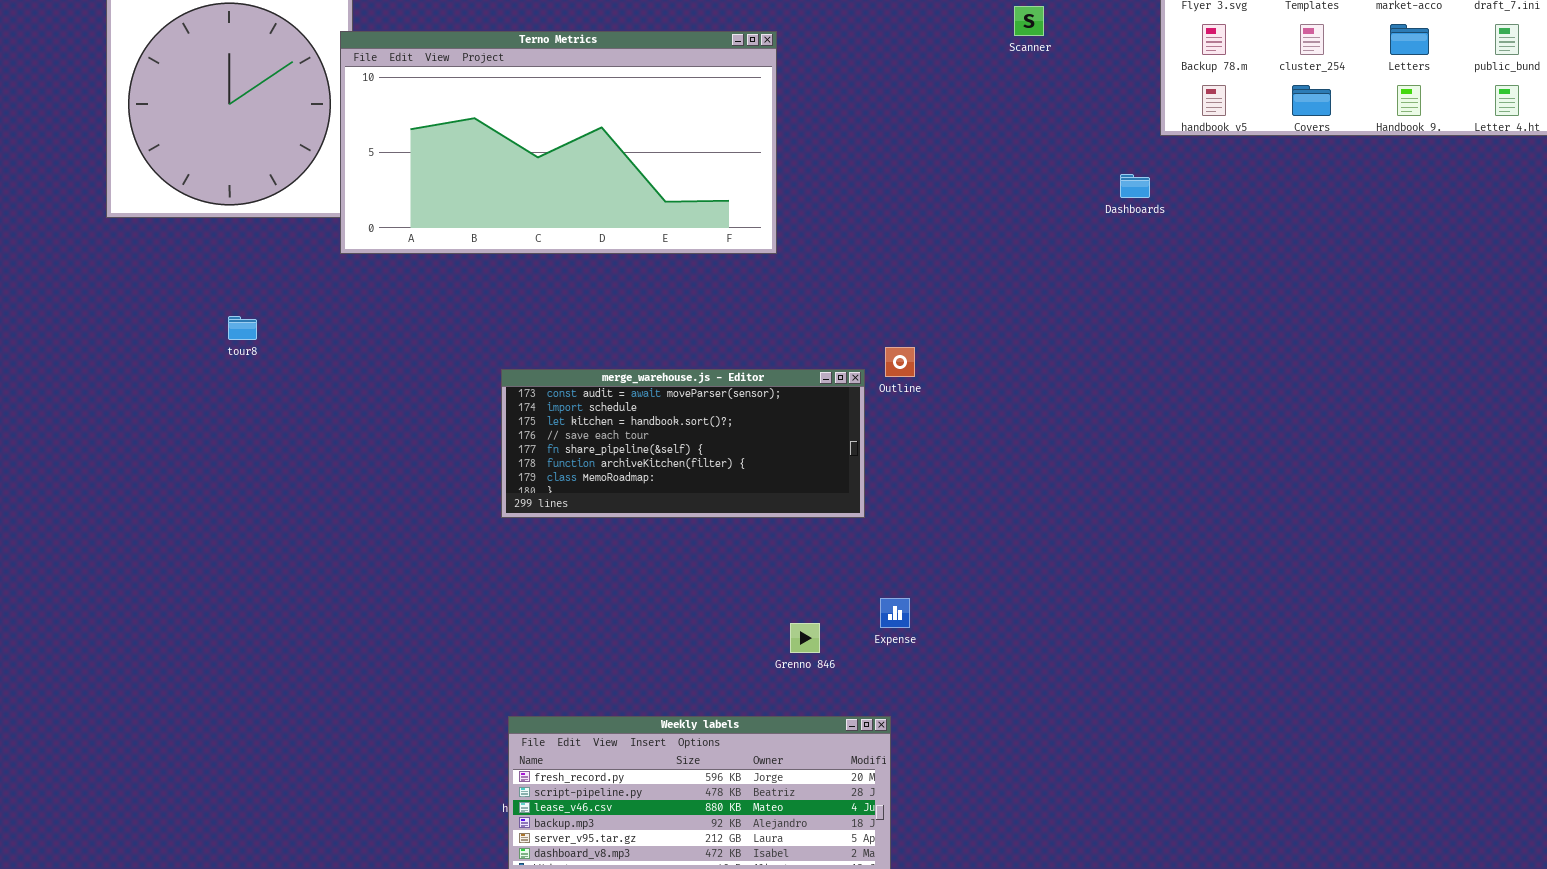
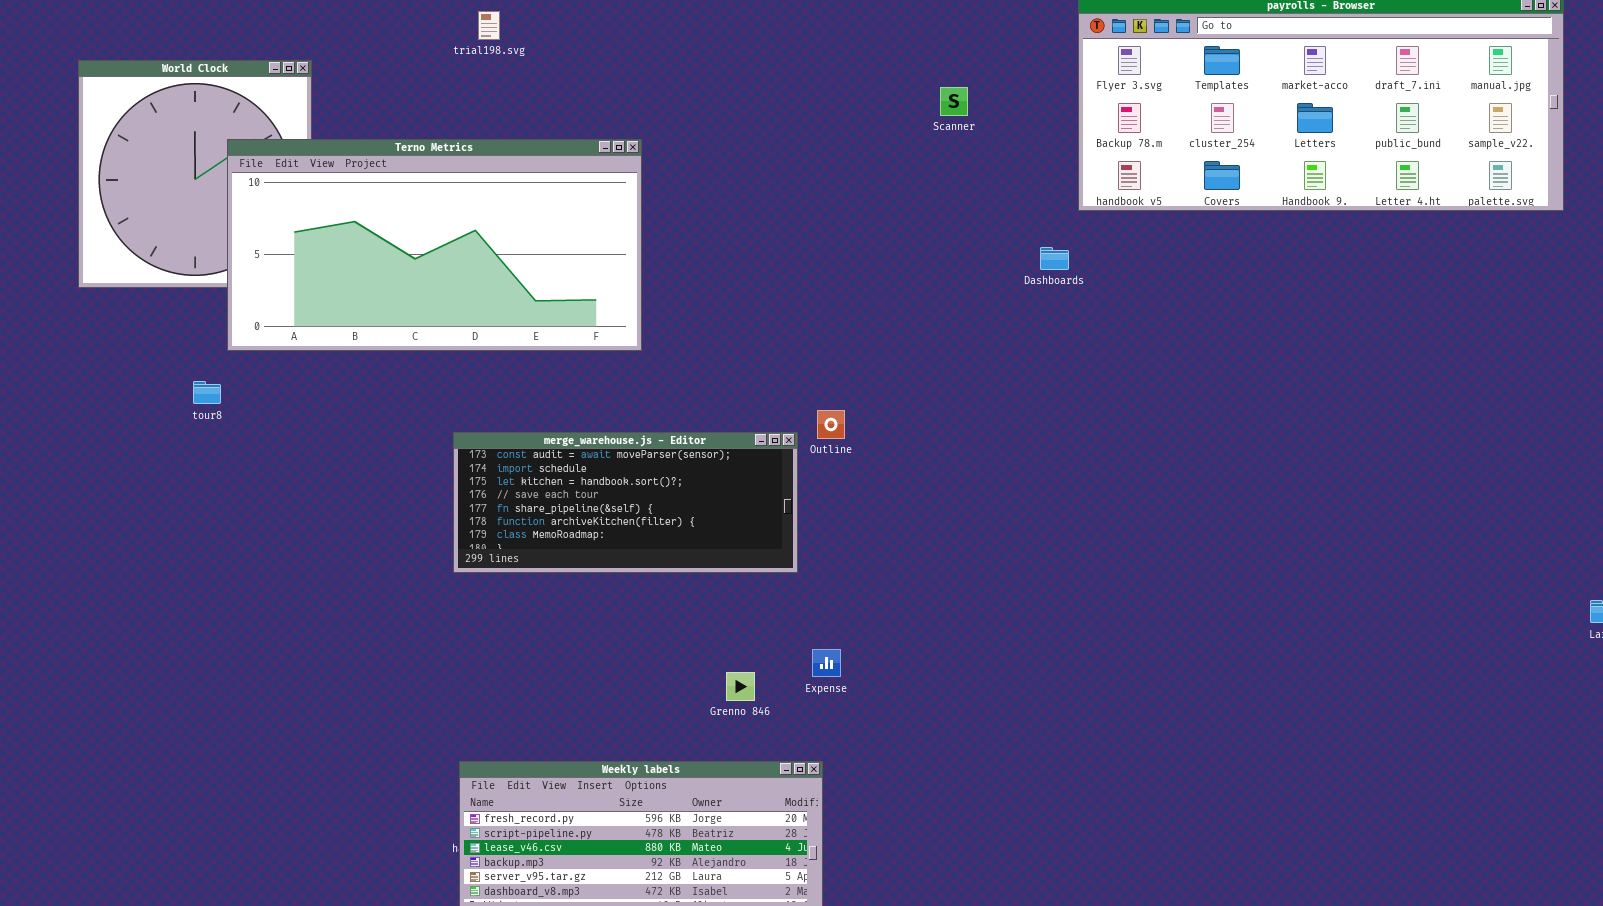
Terno Metrics: [340,31,777,254] -> [227,139,642,351], moved

